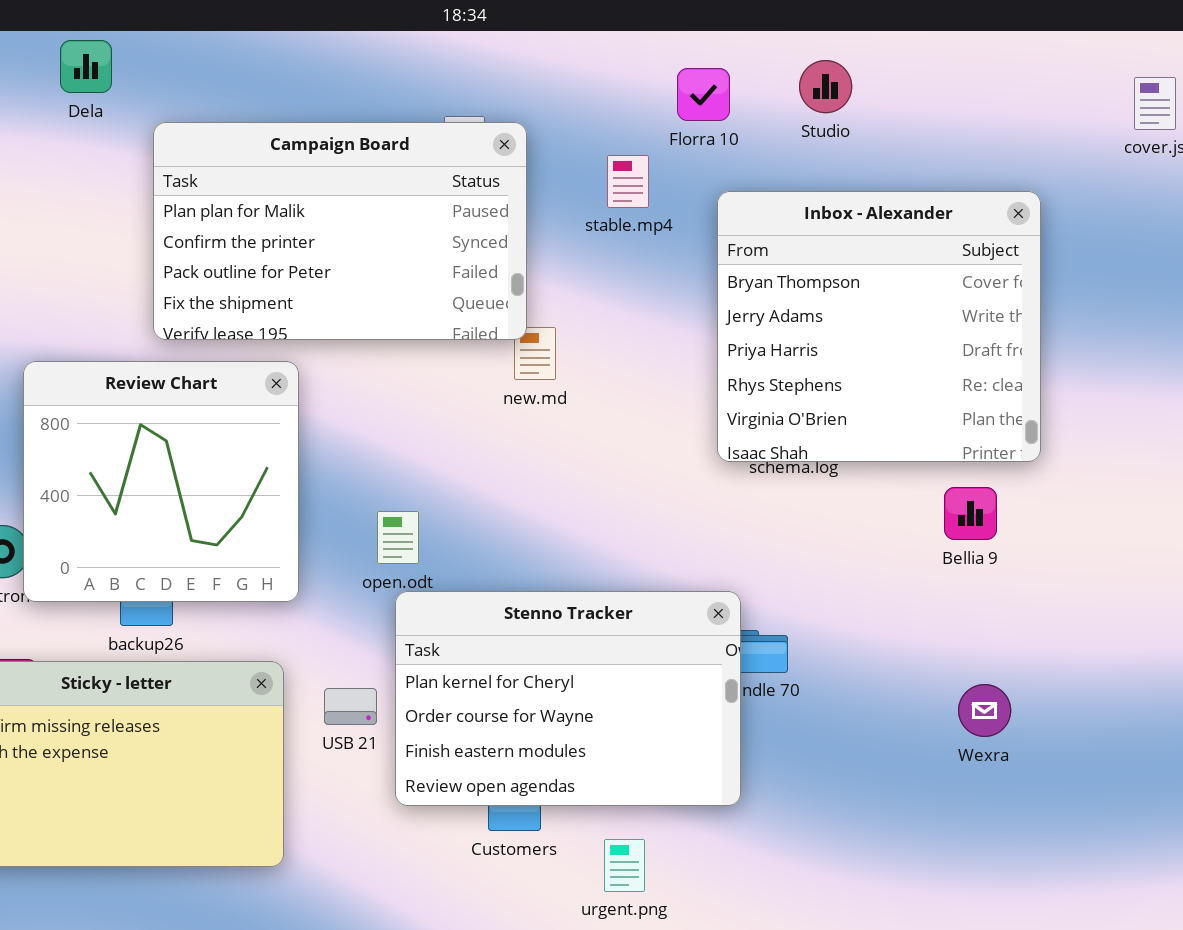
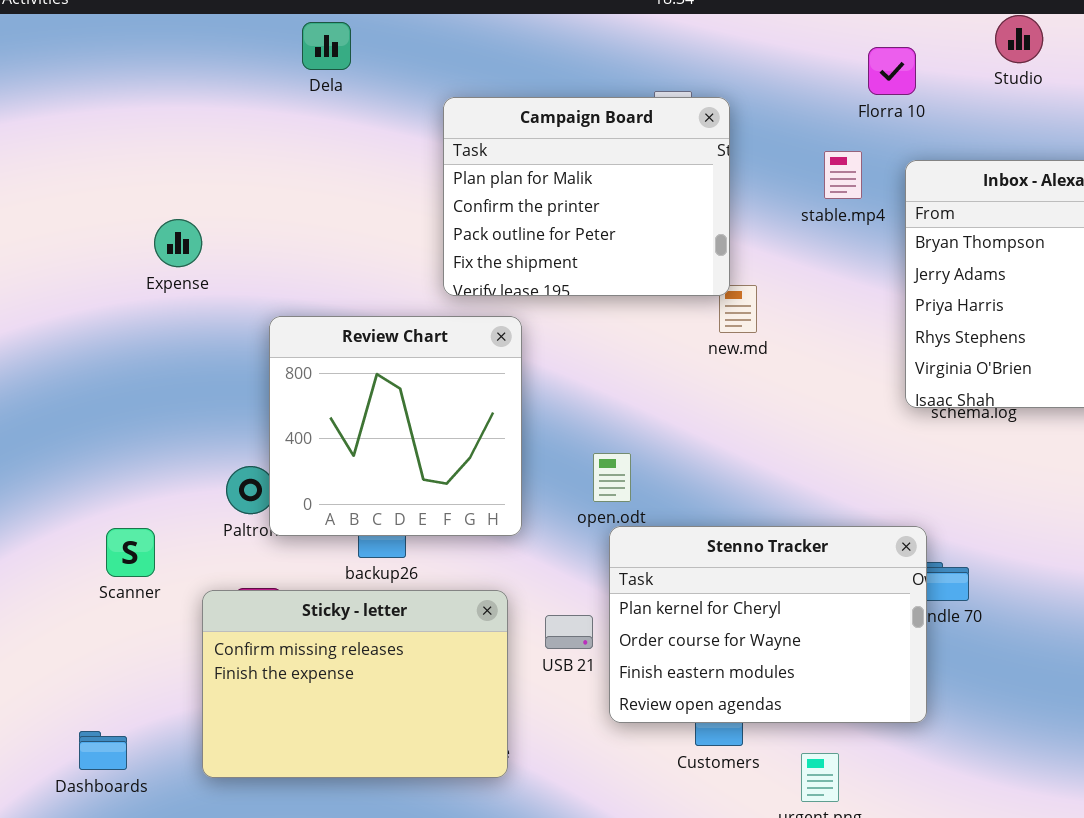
Studio: [799,60,852,113] -> [995,15,1043,63], moved
Campaign Board: [153,122,527,340] -> [443,97,730,296], resized
stable.mp4: [607,155,649,208] -> [824,151,862,199], moved

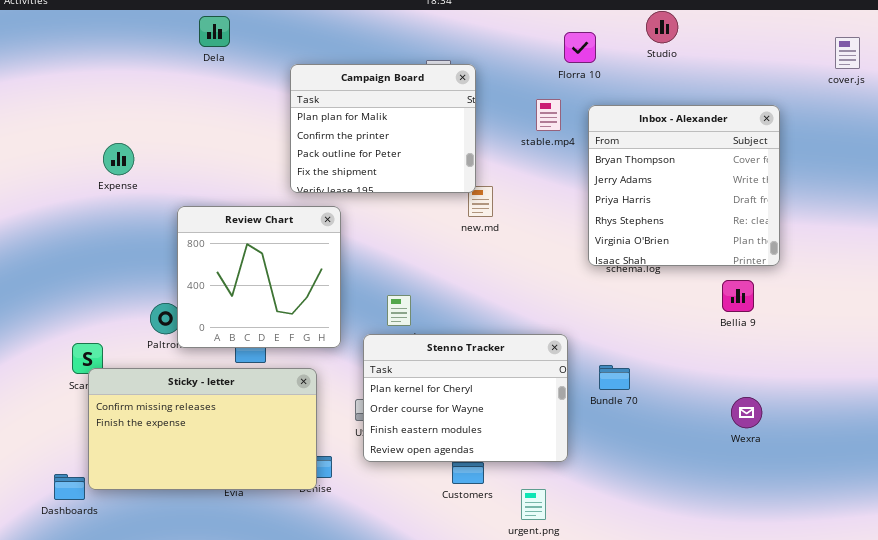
Stenno Tracker: [609,526,927,723] -> [363,334,568,462], moved
Sticky - letter: [202,590,508,778] -> [88,368,317,490], moved, resized

